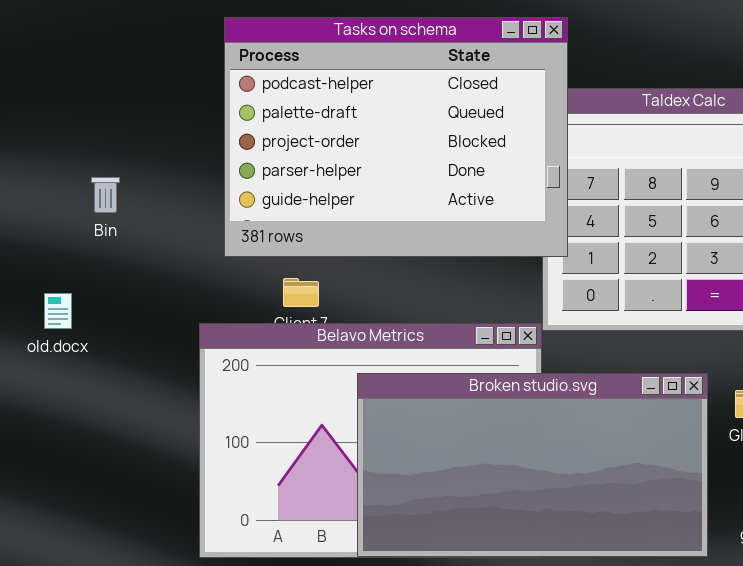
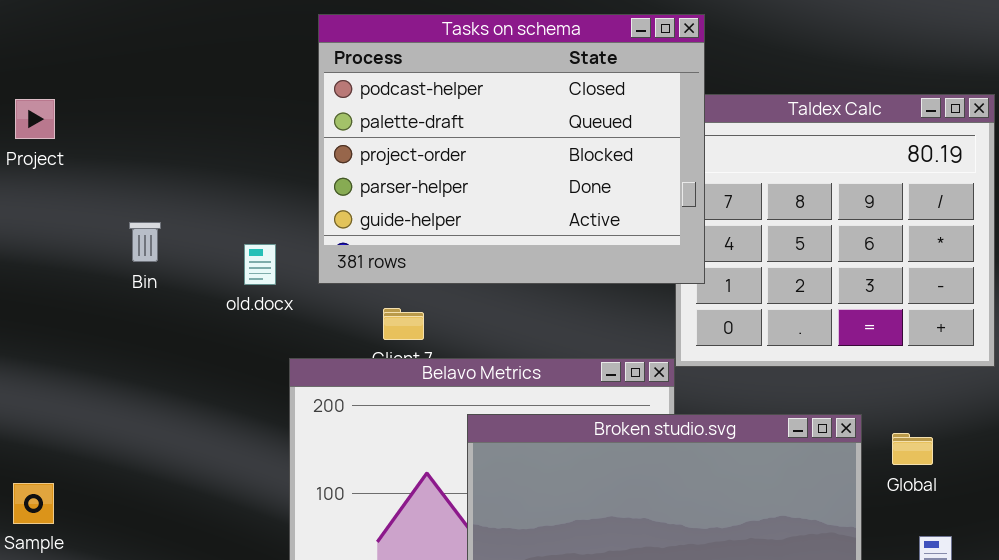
Bin: [91,177,120,213] -> [129,222,161,262], moved
old.docx: [44,293,72,329] -> [244,244,276,285], moved

